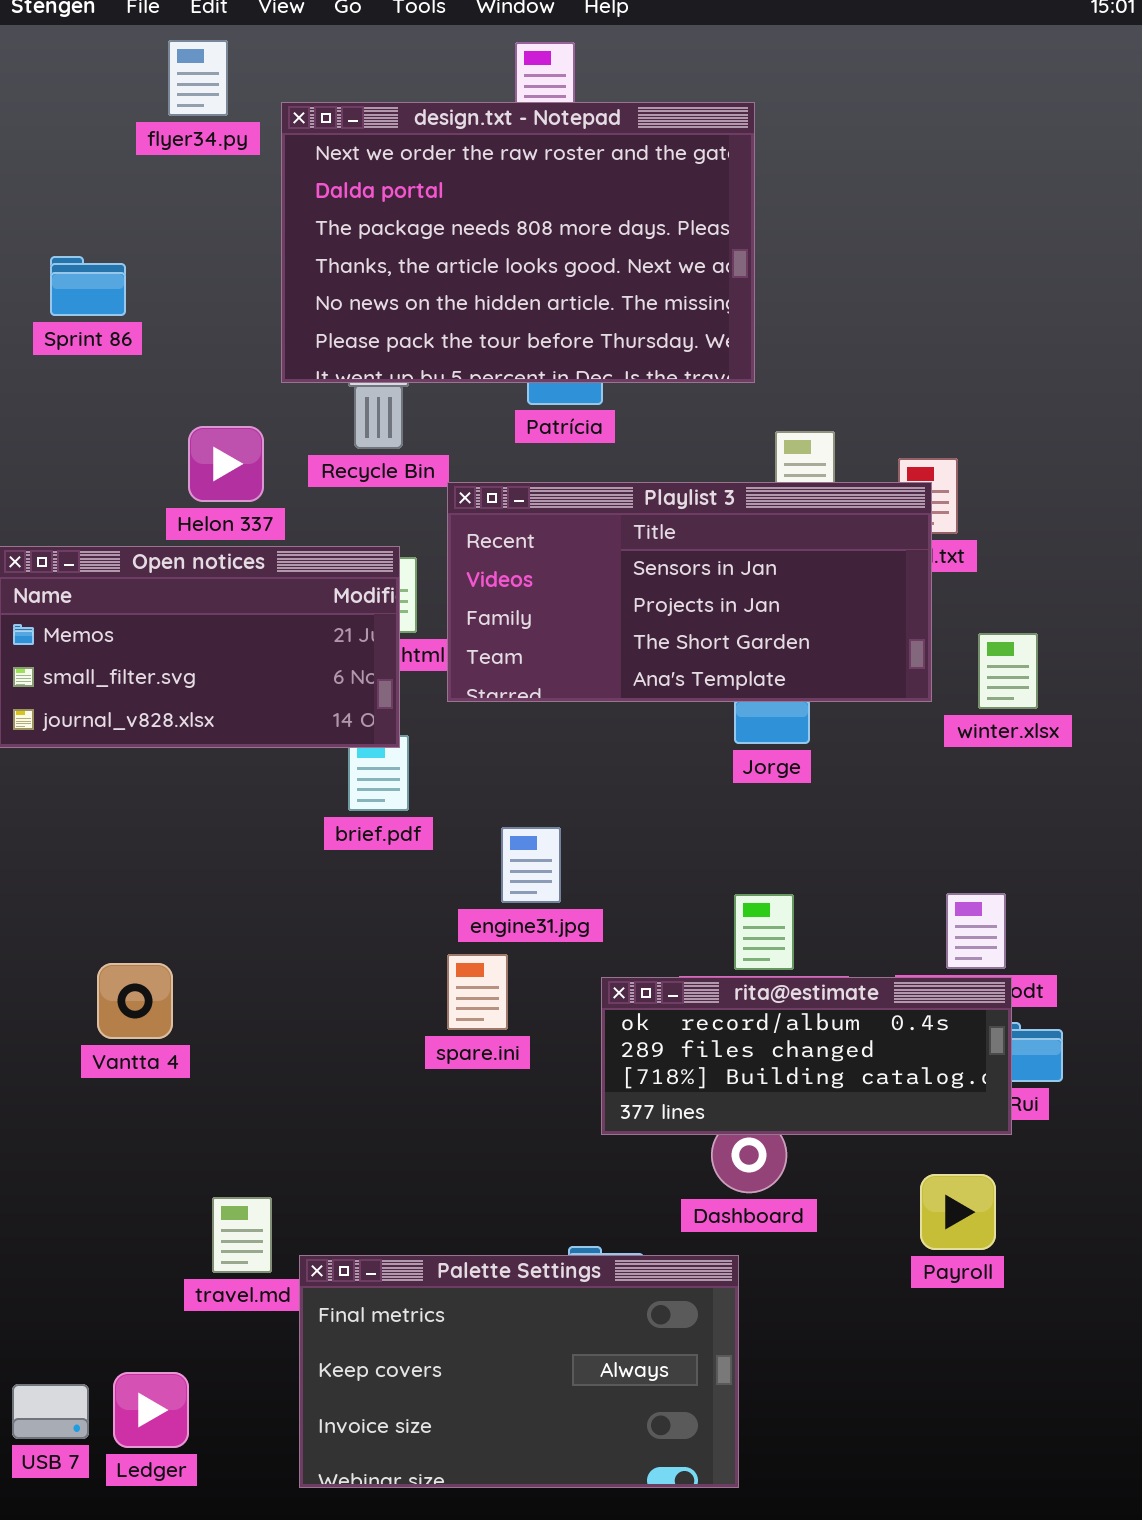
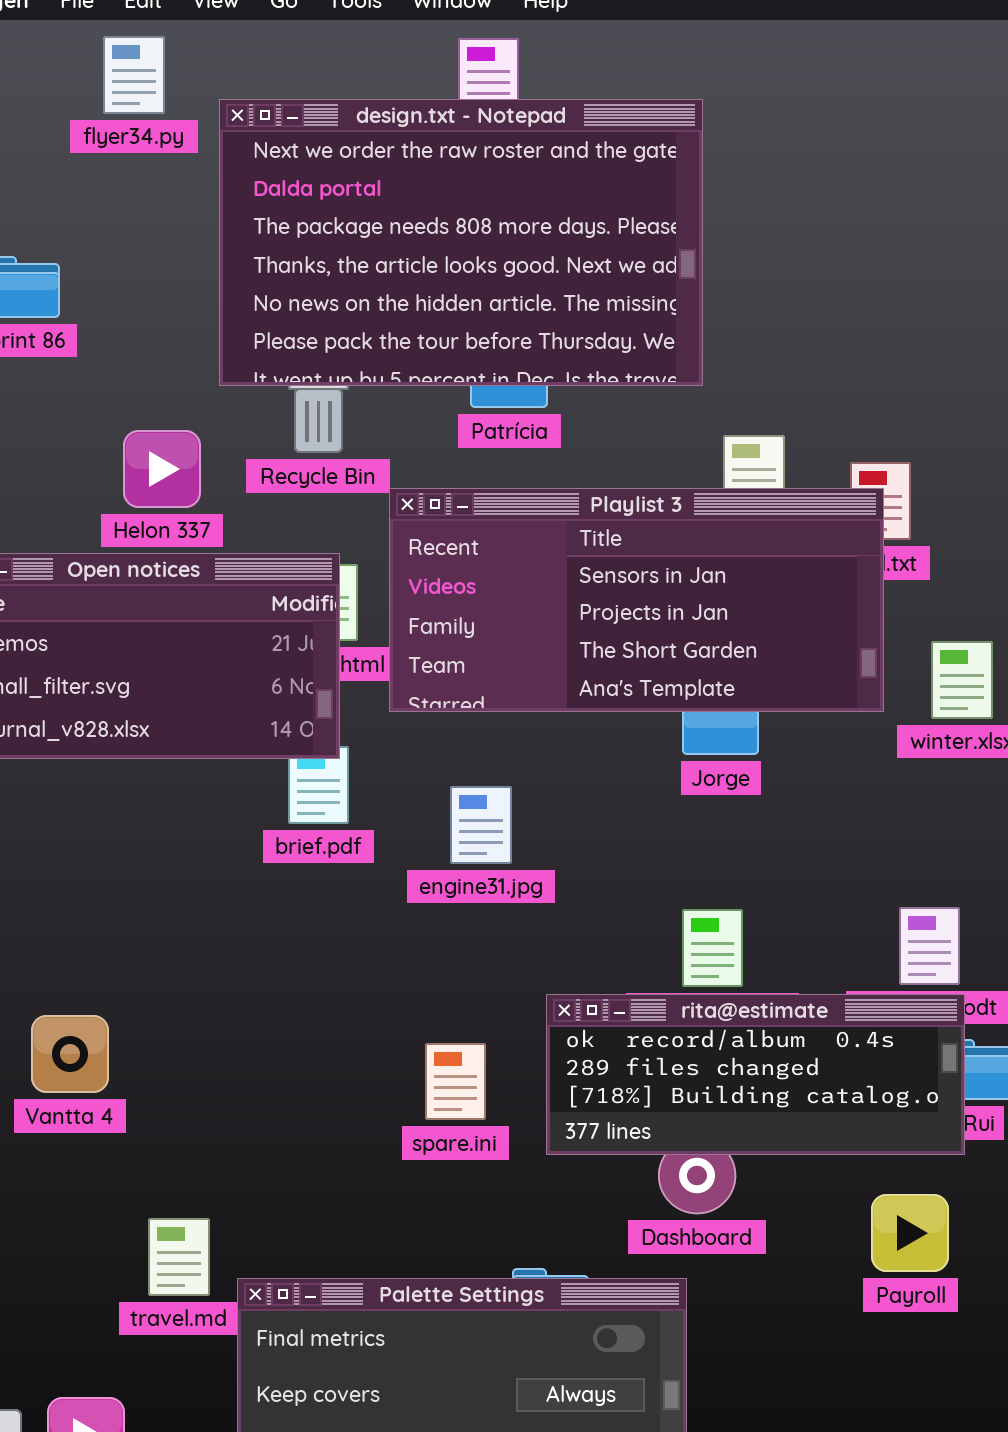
engine31.jpg: [501,827,561,903] -> [450,786,512,864], moved
spare.ini: [447,954,508,1030] -> [425,1043,486,1120], moved
Vantta 4: [97,963,173,1039] -> [31,1015,109,1093], moved

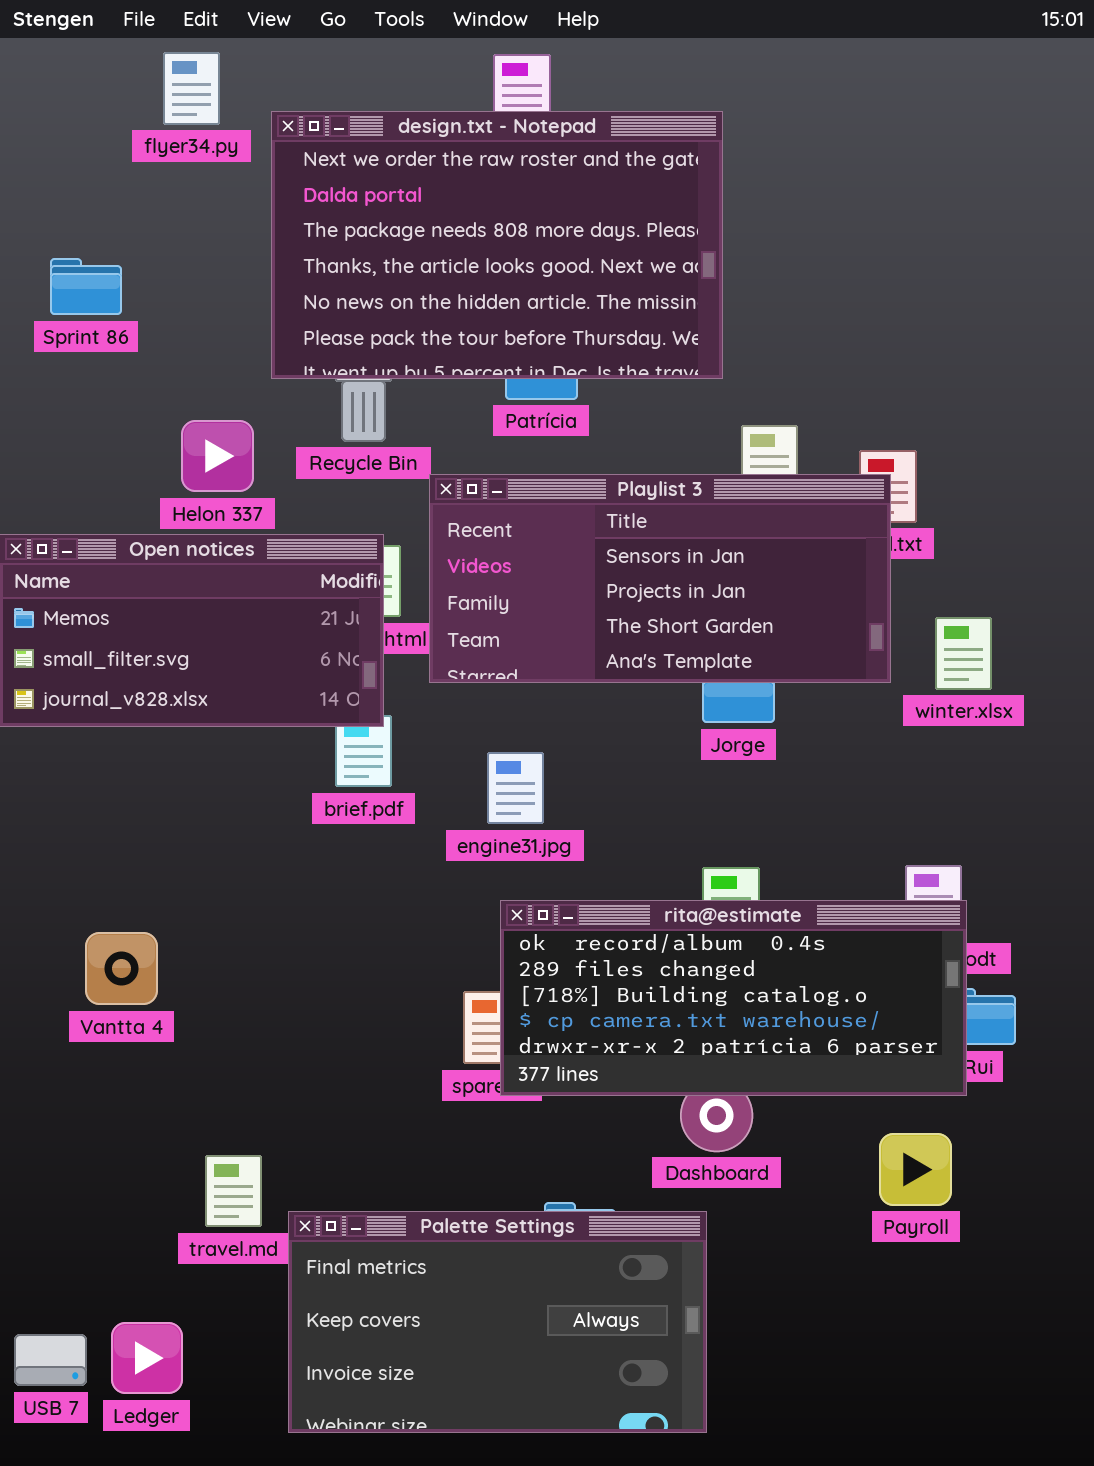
rita@estimate: [546,994,965,1155] -> [500,900,967,1096], resized
Vantta 4: [31,1015,109,1093] -> [85,932,158,1005], moved

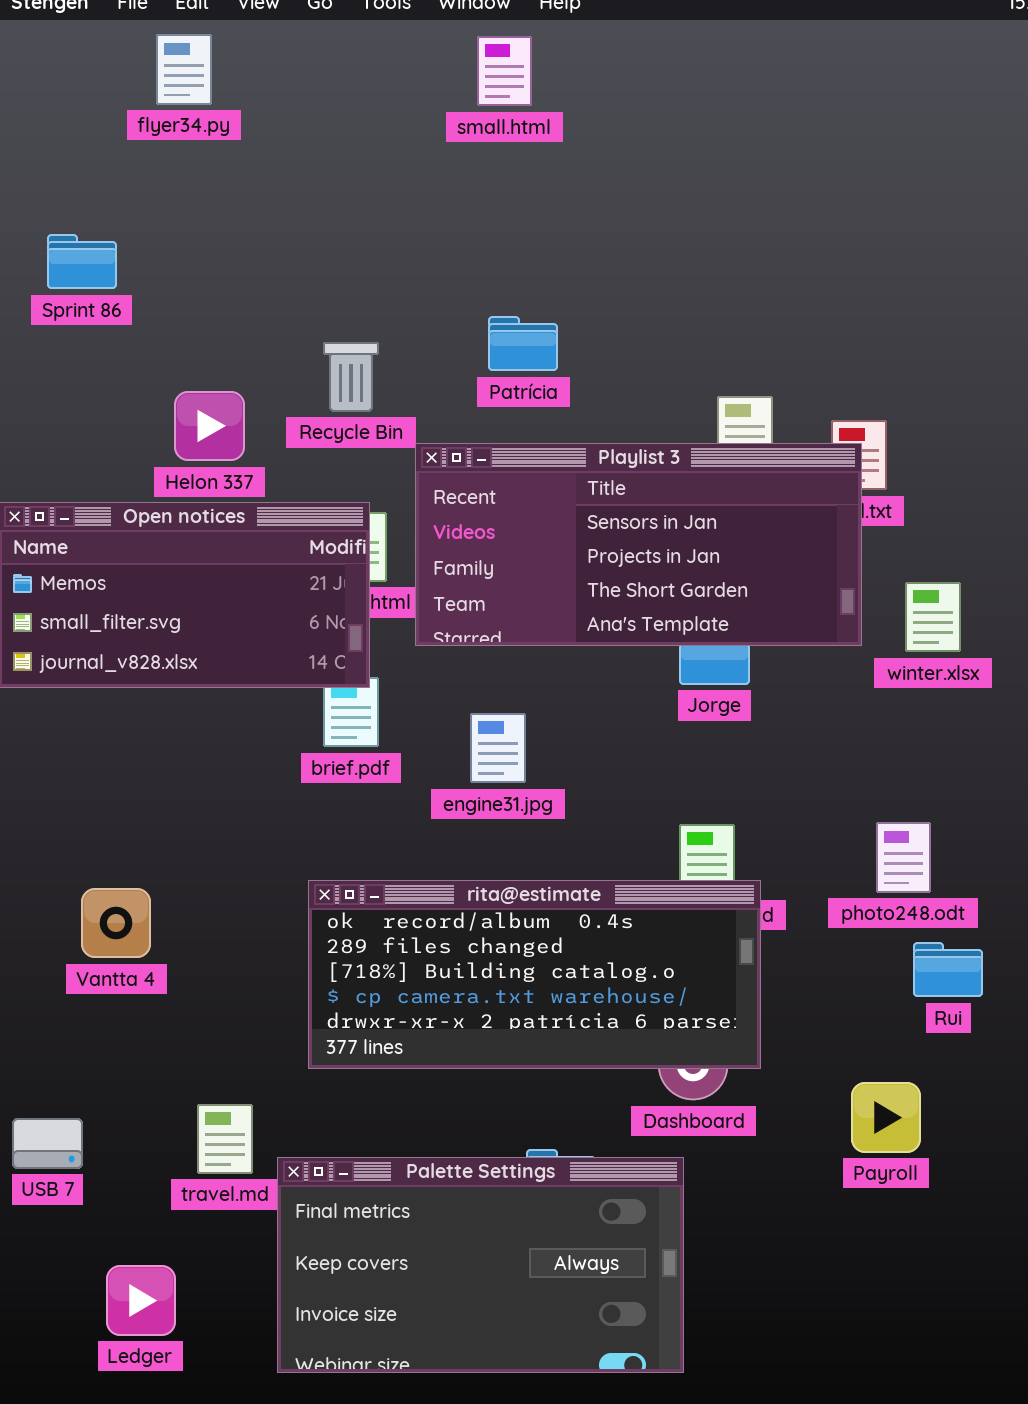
design.txt - Notepad: [271,111,723,379] -> none, closed
rita@estimate: [500,900,967,1096] -> [308,880,761,1069], moved
USB 7: [14,1334,87,1386] -> [12,1118,83,1169], moved

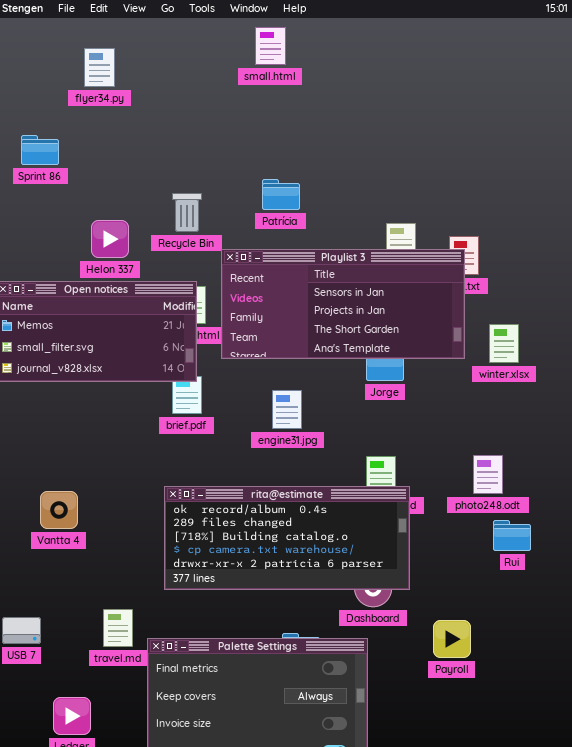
flyer34.py: [156,34,212,105] -> [84,48,115,87], moved
engine31.jpg: [470,713,526,783] -> [272,390,302,429], moved
Payroll: [851,1082,921,1153] -> [433,620,471,658], moved

